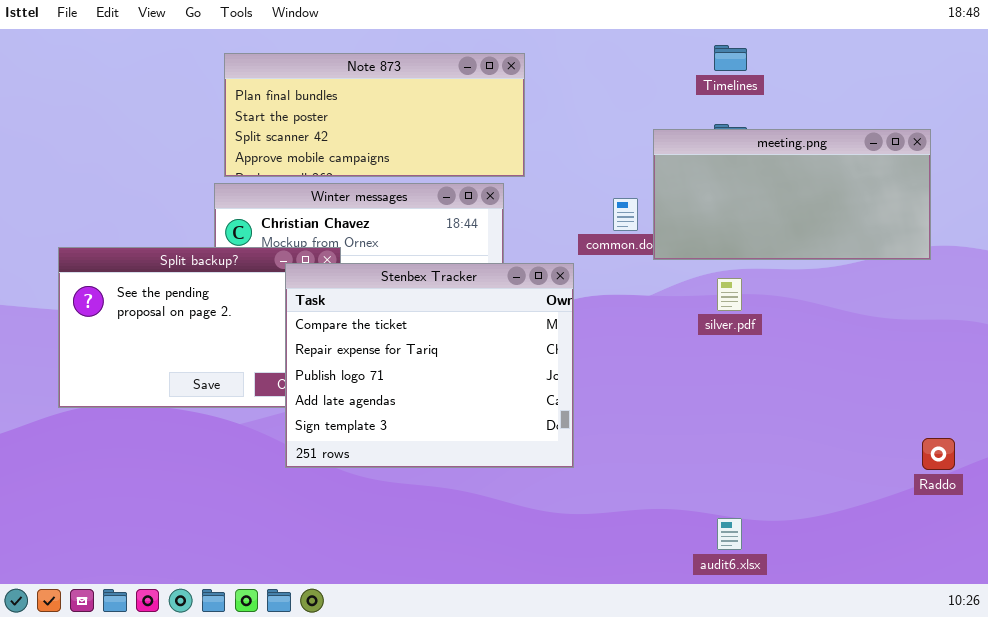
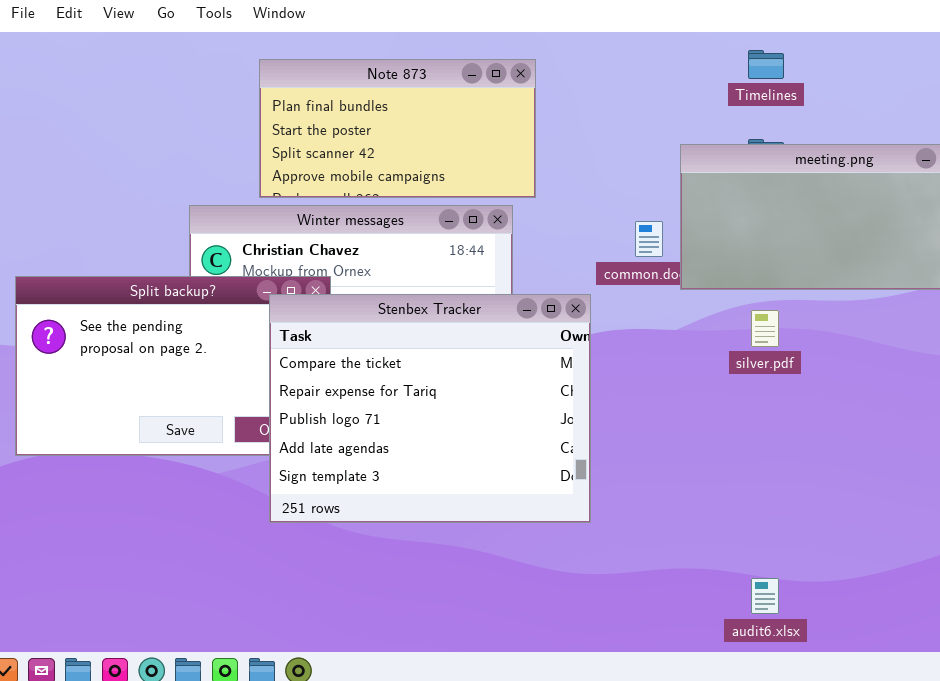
Note 873: [224,53,525,177] -> [259,59,536,198], resized

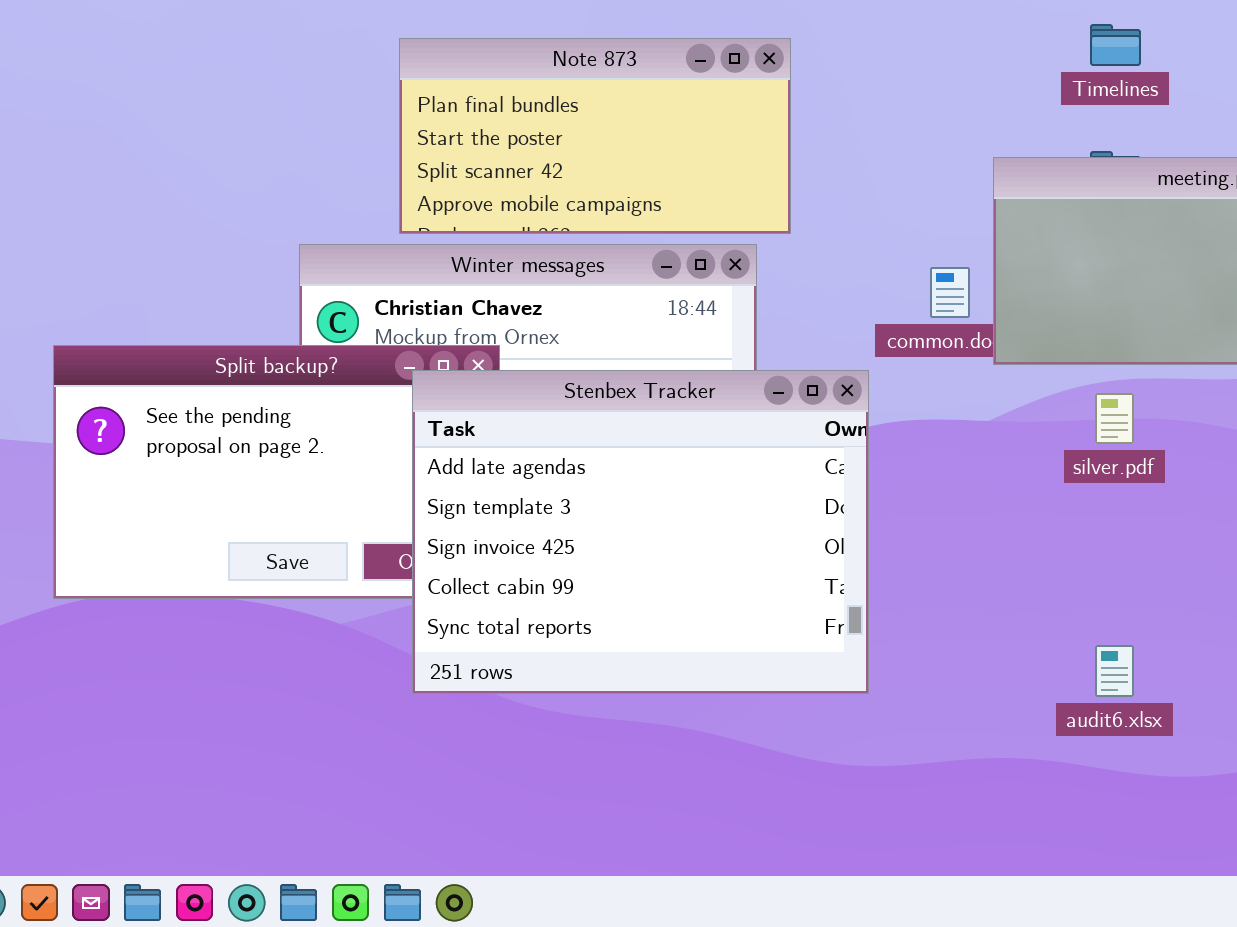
Stenbex Tracker: [269,294,591,523] -> [412,370,869,694], scrolled down 3 rows
audit6.xlsx: [751,578,779,614] -> [1095,645,1134,697], moved

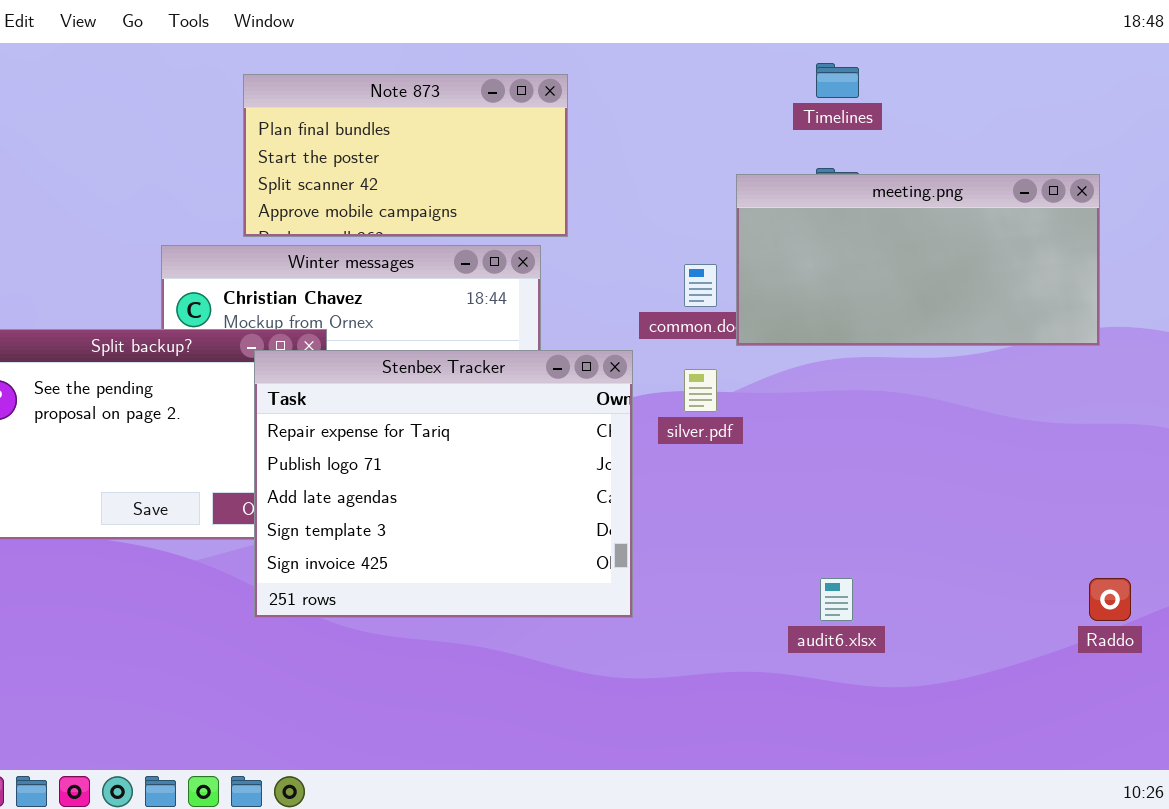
Stenbex Tracker: [412,370,869,694] -> [254,350,633,618], scrolled up 2 rows
silver.pdf: [1095,393,1134,444] -> [684,369,717,412], moved

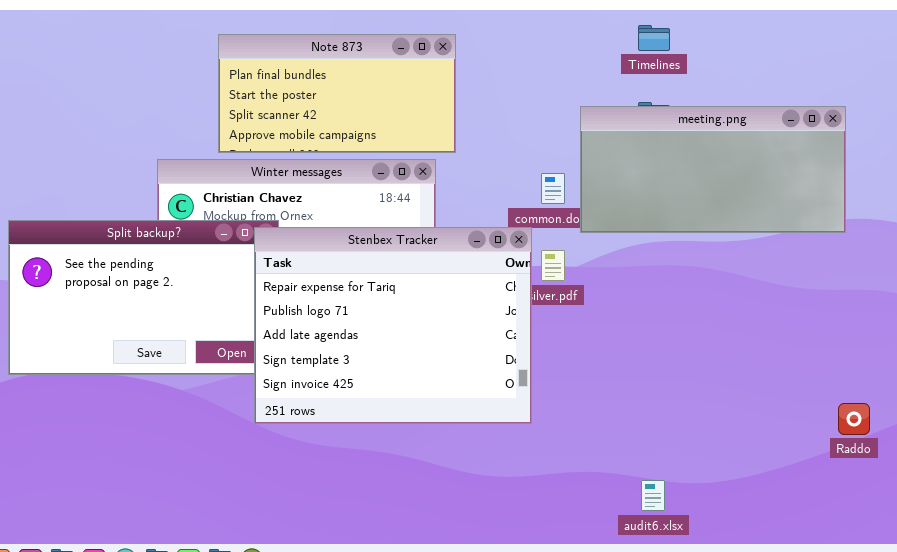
Stenbex Tracker: [254,350,633,618] -> [254,227,532,424], moved
audit6.xlsx: [820,578,853,621] -> [641,480,665,511], moved

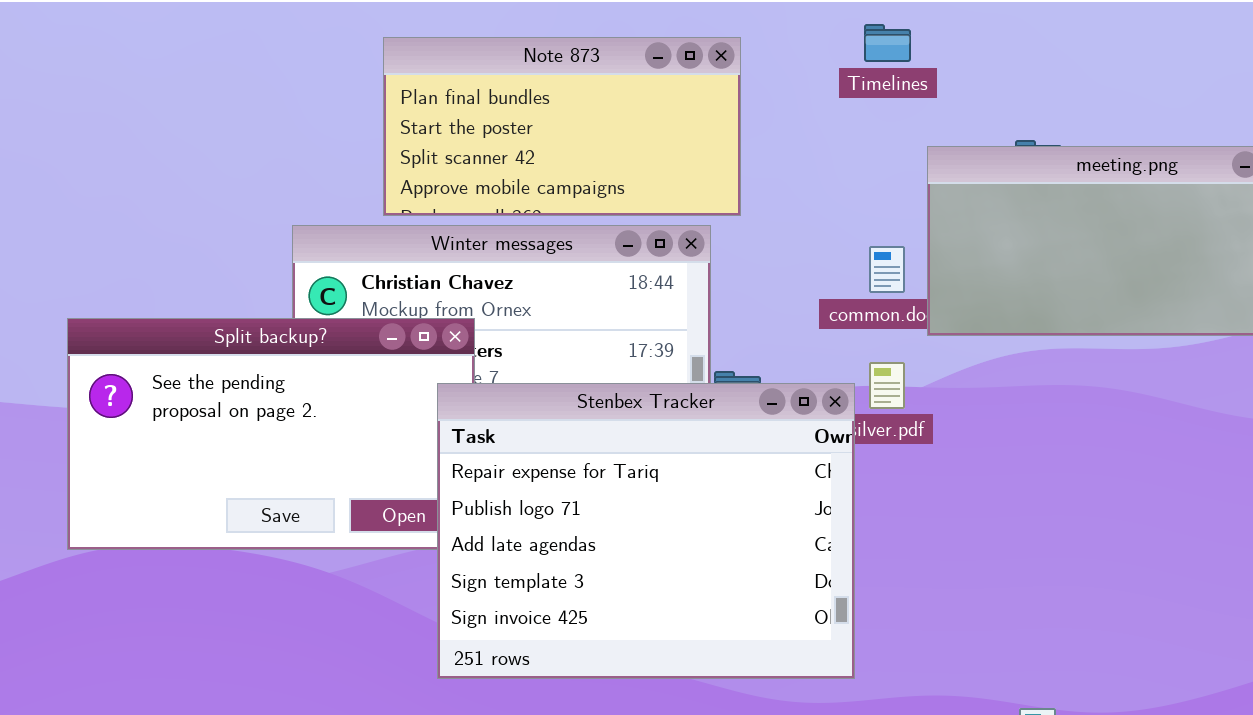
Timelines: [638,25,670,51] -> [864,24,911,62], moved
Stenbex Tracker: [254,227,532,424] -> [437,383,855,679], moved

